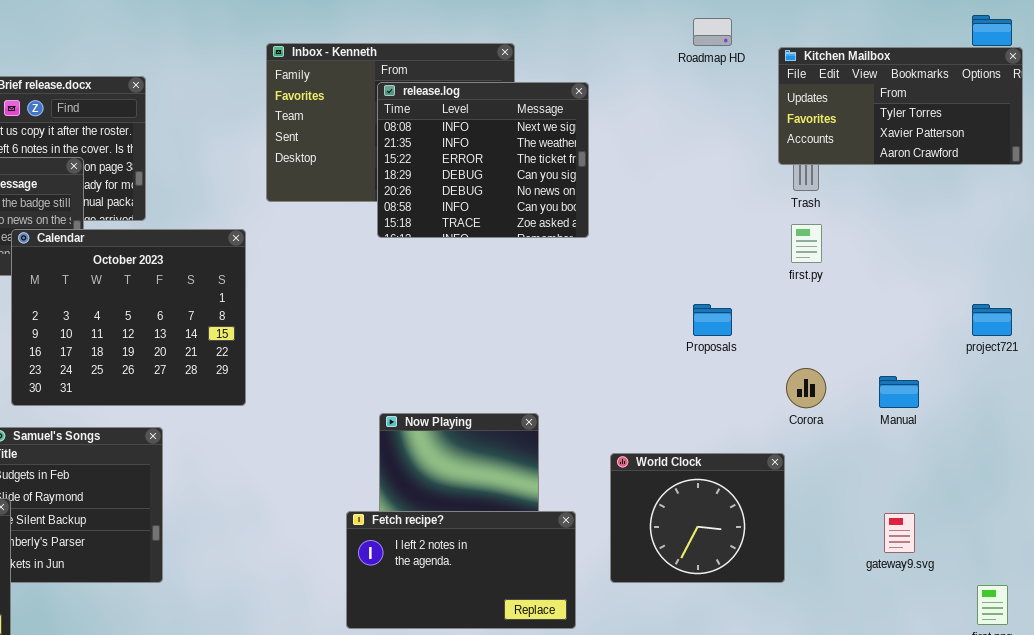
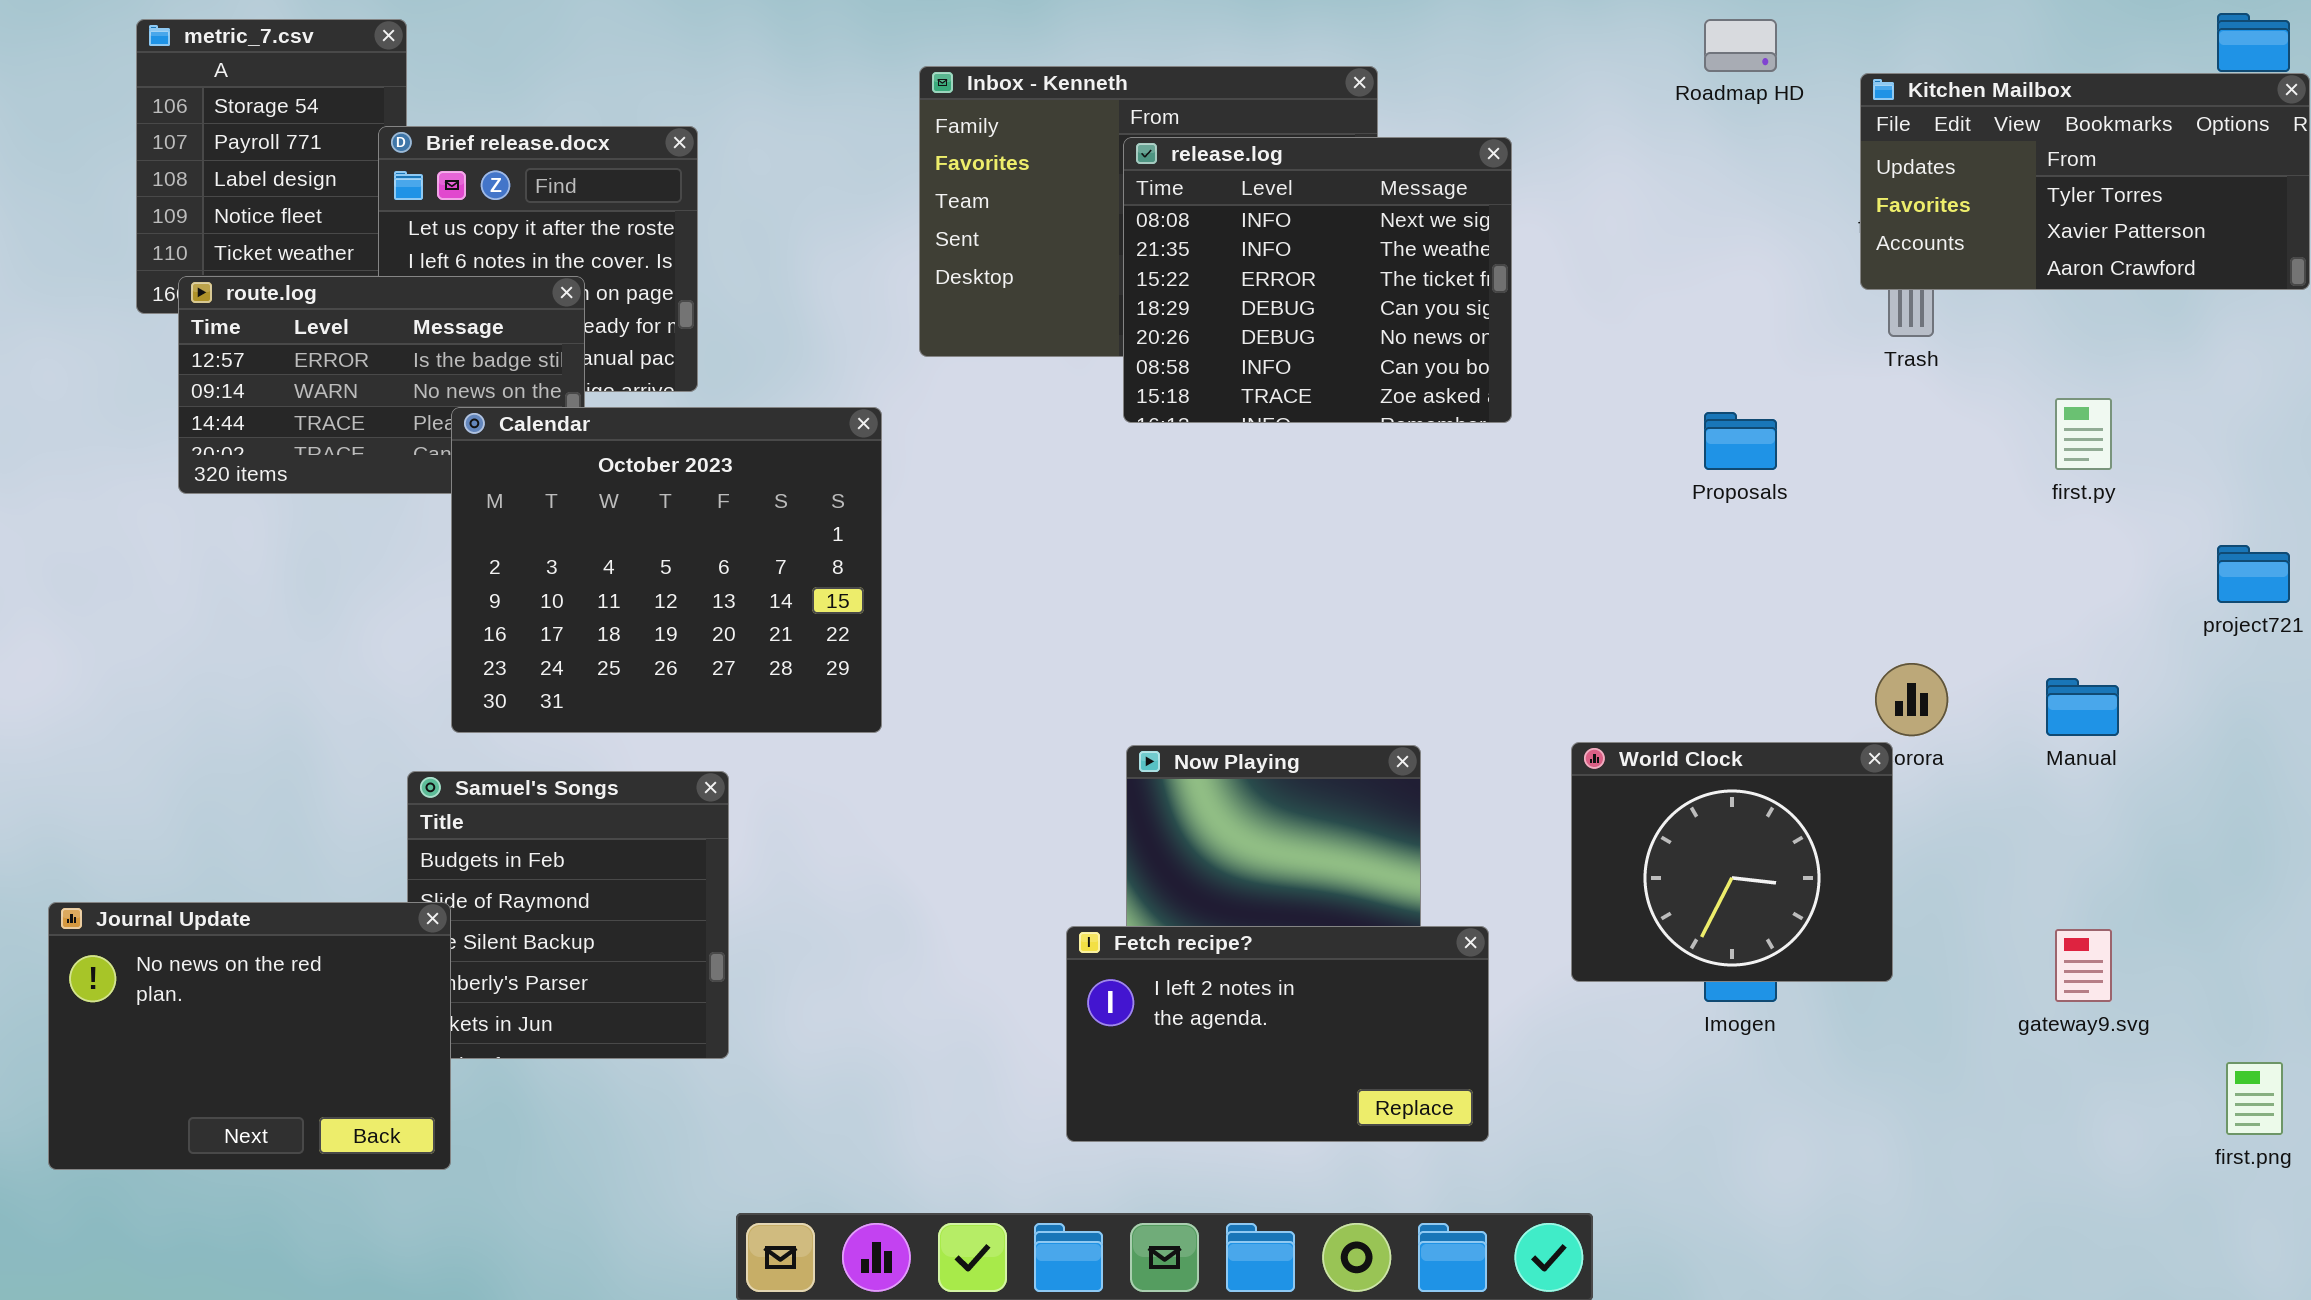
first.py: [791,224,822,263] -> [2055,398,2112,470], moved
Proposals: [693,304,732,336] -> [1704,412,1777,470], moved
World Clock: [610,453,785,583] -> [1571,742,1893,982], moved

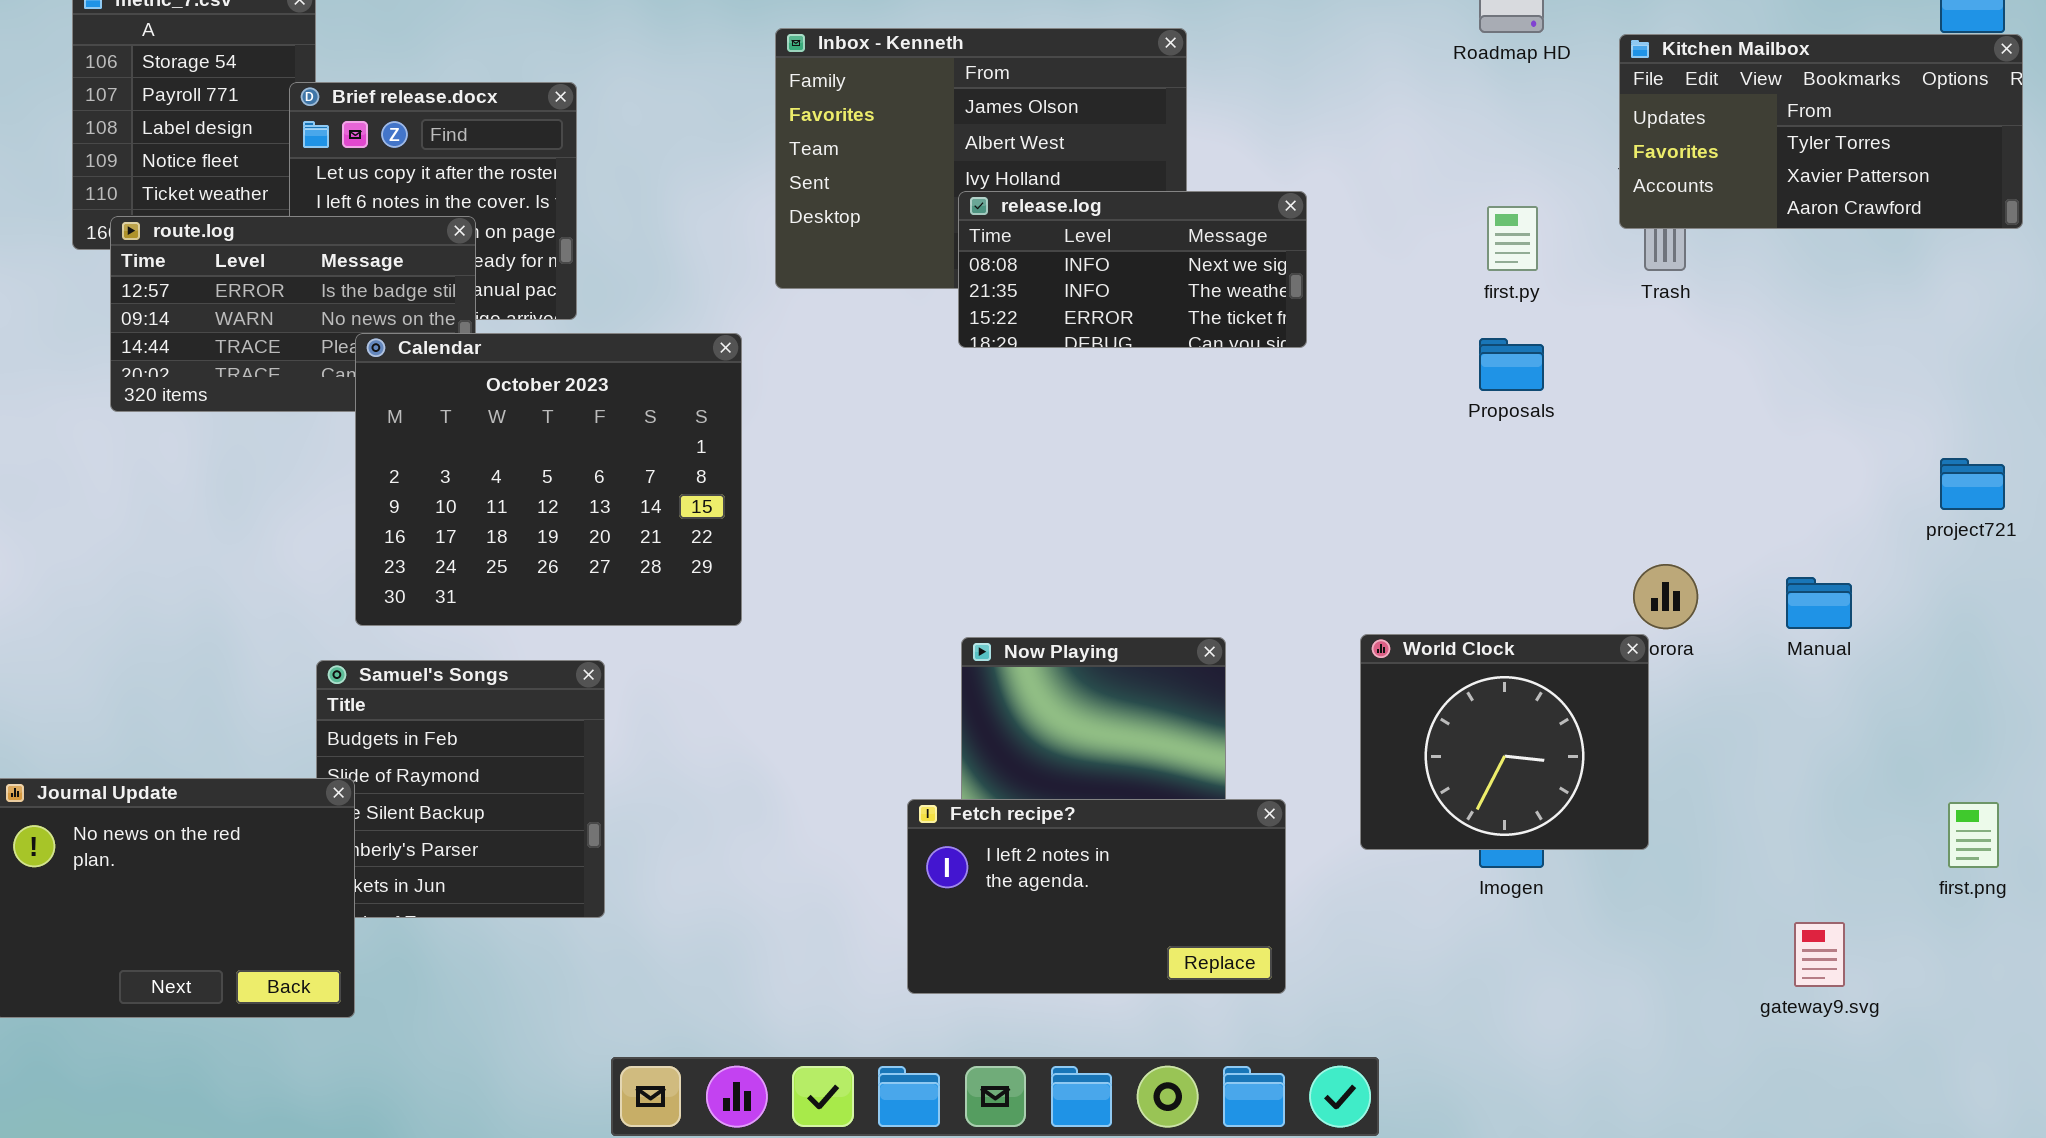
release.log: [1123,137,1512,423] -> [958,191,1307,348], resized
first.py: [2055,398,2112,470] -> [1487,206,1538,271], moved
gateway9.svg: [2055,929,2112,1002] -> [1794,922,1845,987], moved
first.png: [2226,1062,2283,1135] -> [1948,802,1999,868], moved

